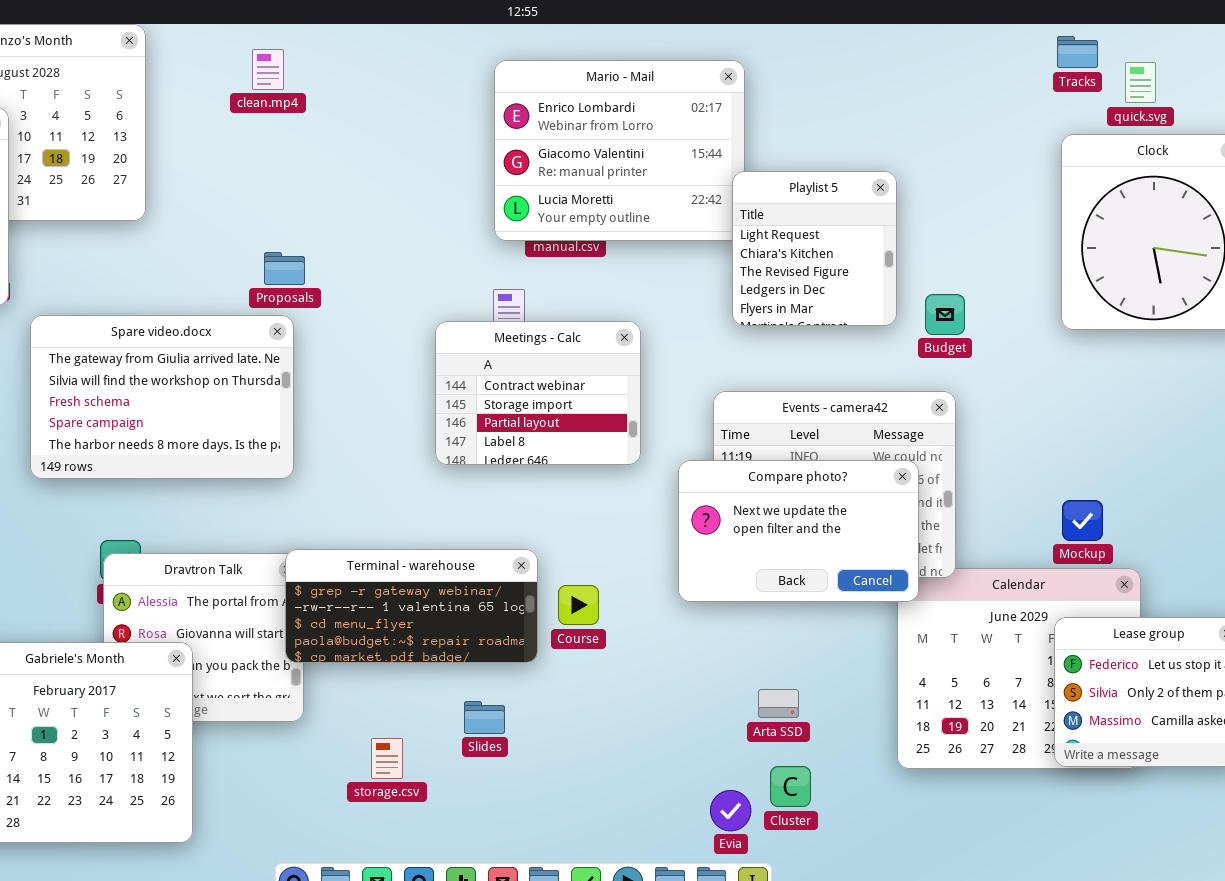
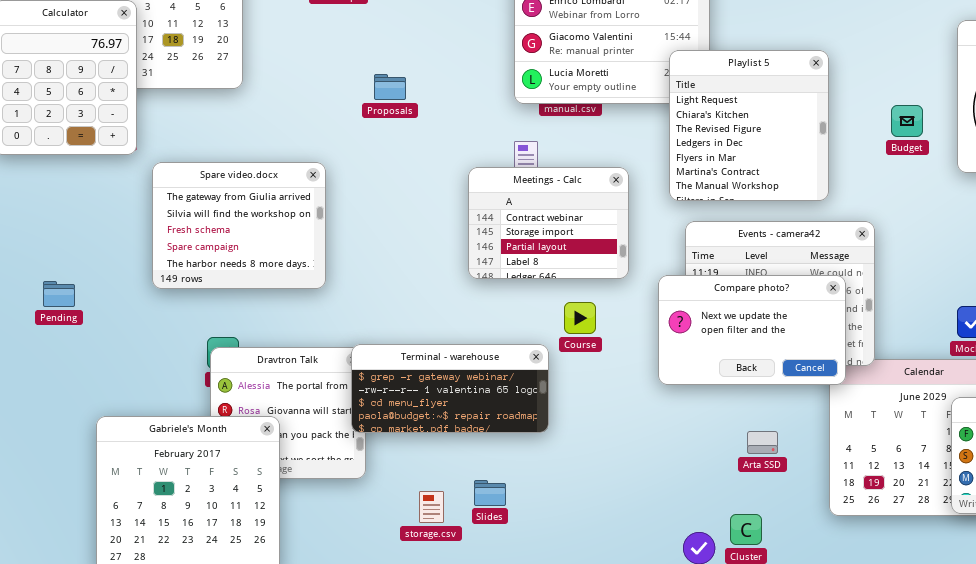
Playlist 5: [732,171,897,326] -> [669,50,829,201], resized
Proposals: [264,252,305,285] -> [374,74,406,100], moved
Budget: [925,294,965,335] -> [891,105,923,137], moved
Spare video.docx: [30,315,294,479] -> [152,162,326,289], resized
Course: [558,585,599,625] -> [564,302,596,334], moved
Arta SSD: [758,689,799,718] -> [747,431,778,454], moved
Slides: [464,701,505,734] -> [474,480,506,506], moved

